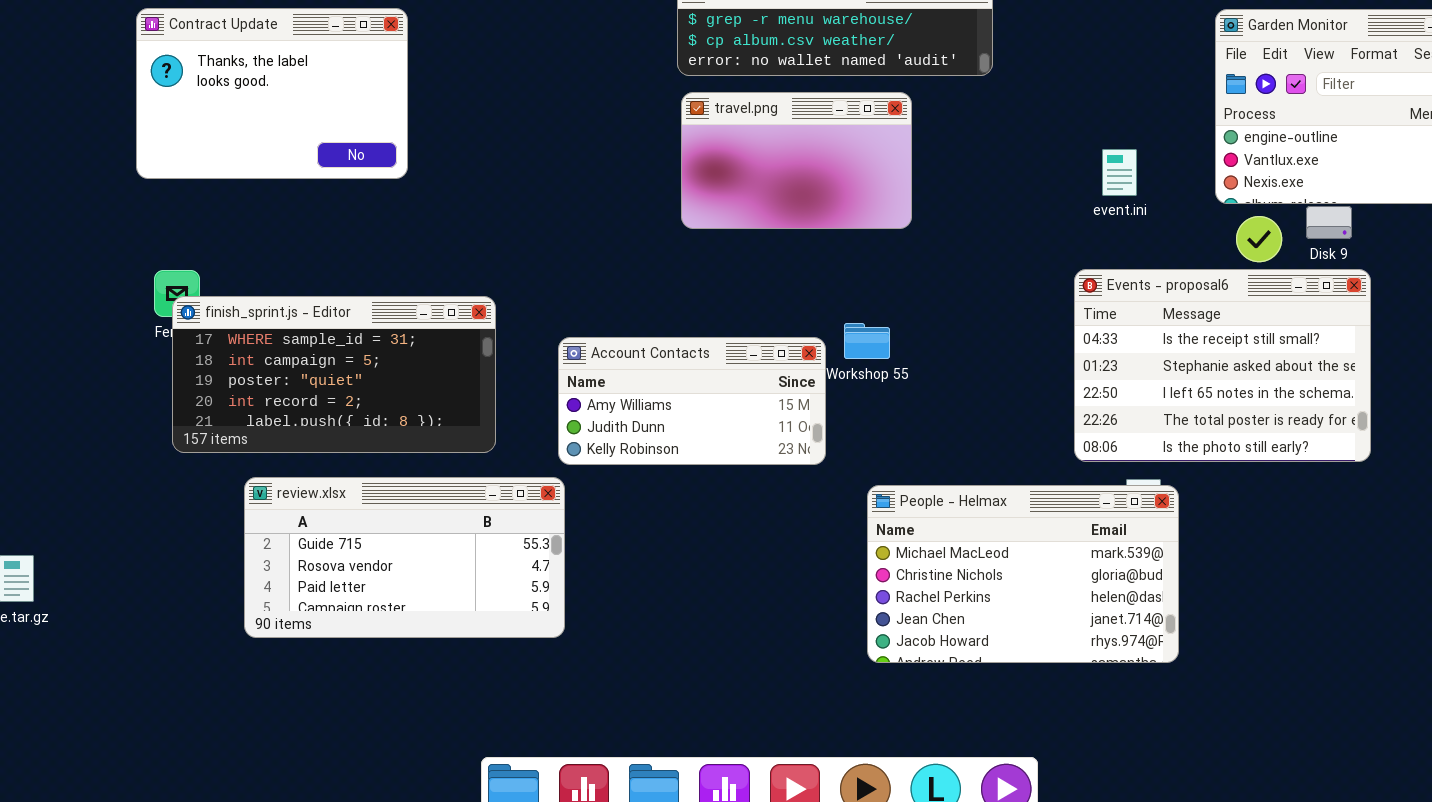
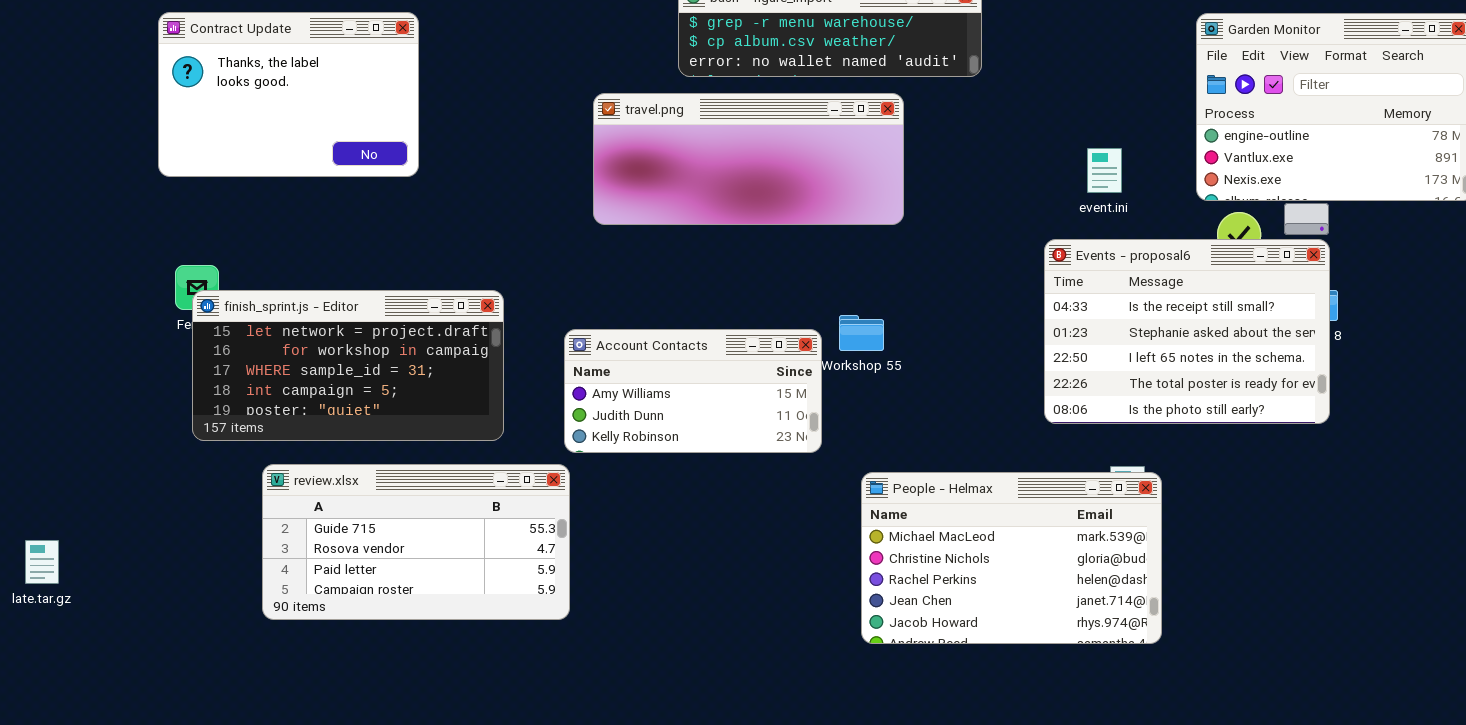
travel.png: [681,92,912,229] -> [593,93,904,225], resized
Events - proposal6: [1074,269,1371,462] -> [1044,239,1330,424], moved
finish_sprint.js - Editor: [172,296,496,453] -> [192,290,504,441], scrolled up 2 rows

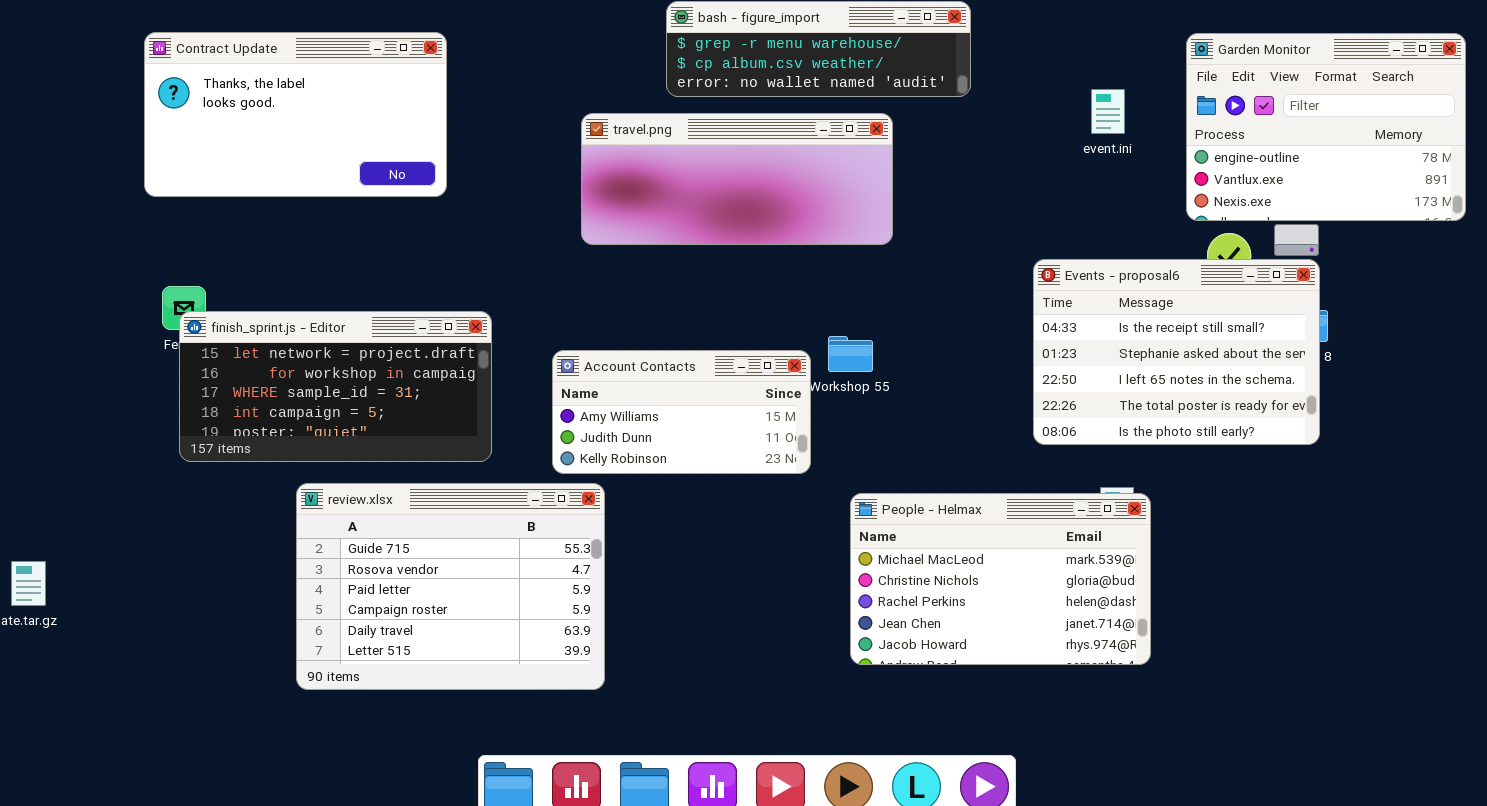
Contract Update: [158,12,419,177] -> [144,32,447,197], resized
event.ini: [1087,148,1122,193] -> [1091,89,1125,134], moved
review.xlsx: [262,464,570,620] -> [296,483,605,690], moved, resized

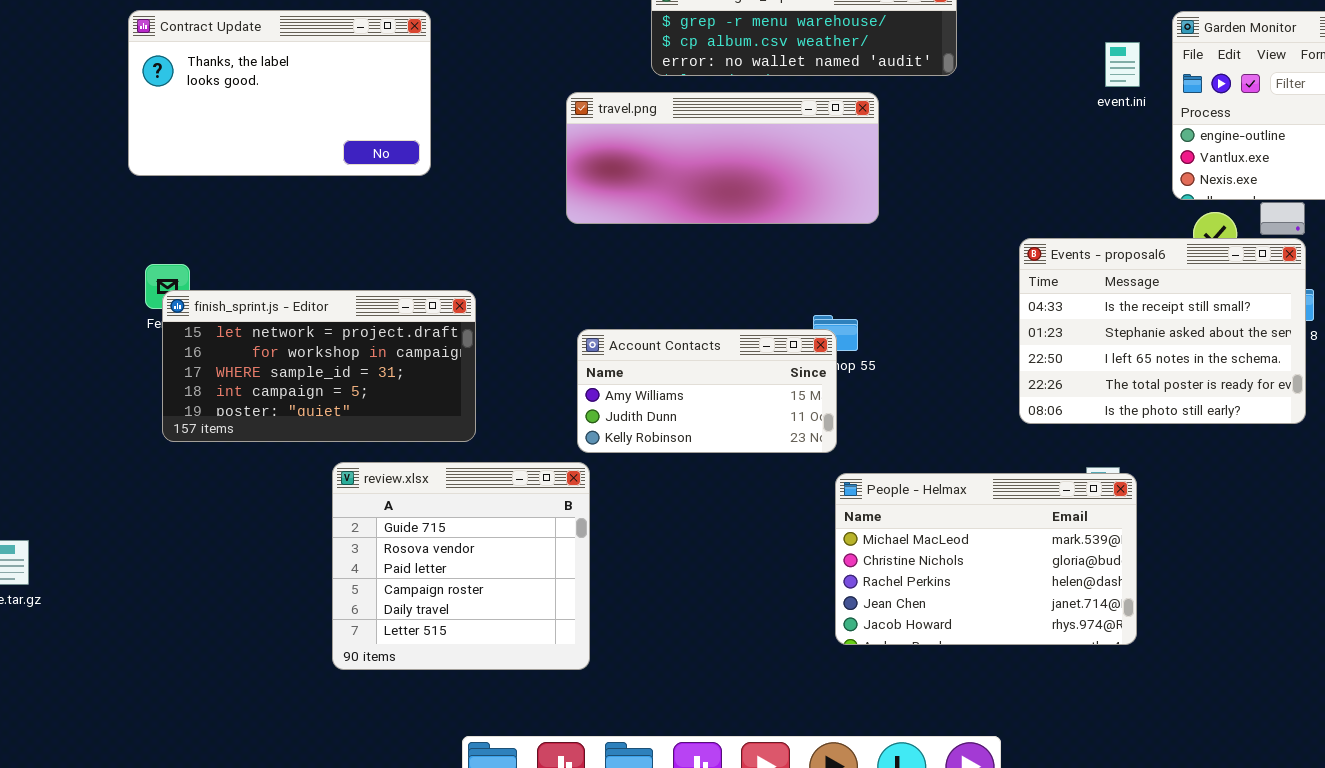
event.ini: [1091,89,1125,134] -> [1105,42,1140,87], moved
Account Contacts: [552,350,811,474] -> [577,329,837,453], moved
review.xlsx: [296,483,605,690] -> [332,462,590,670], resized

